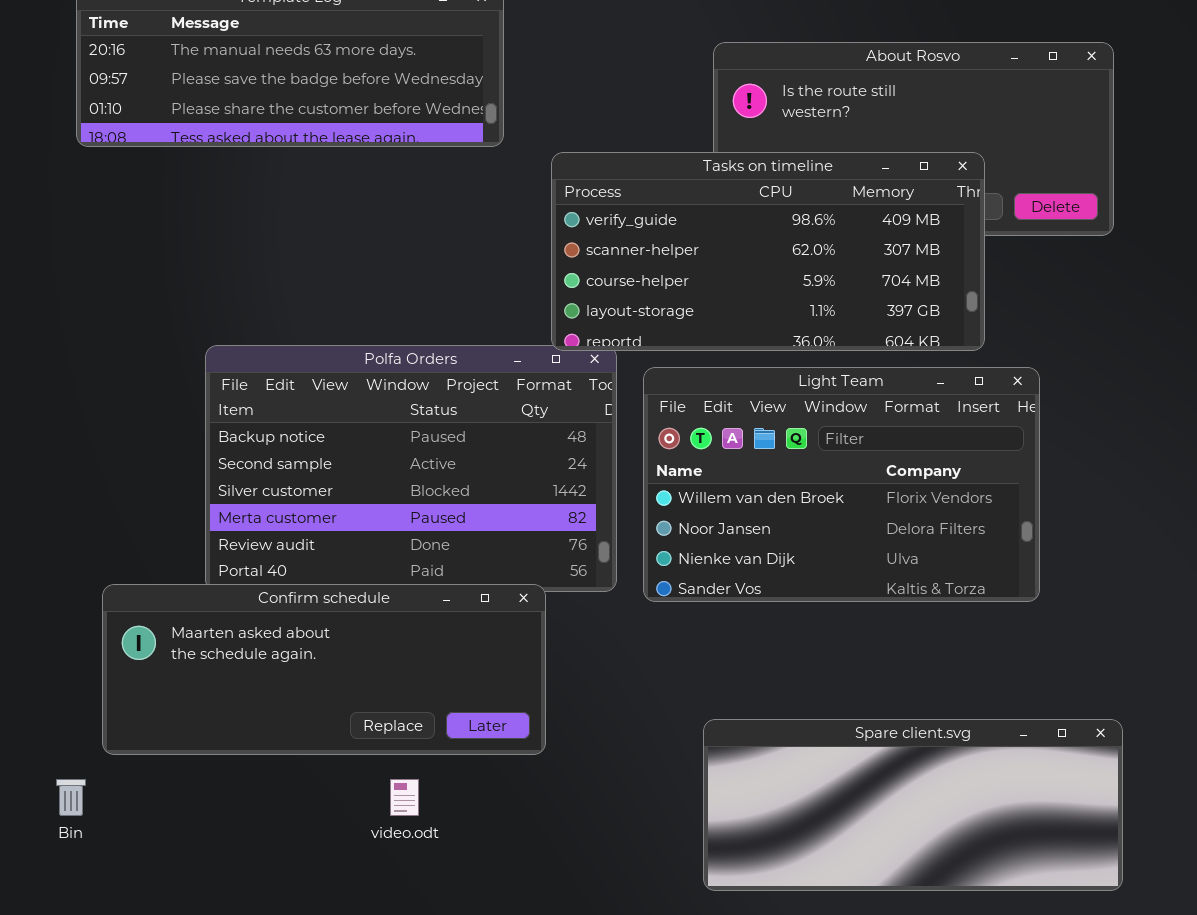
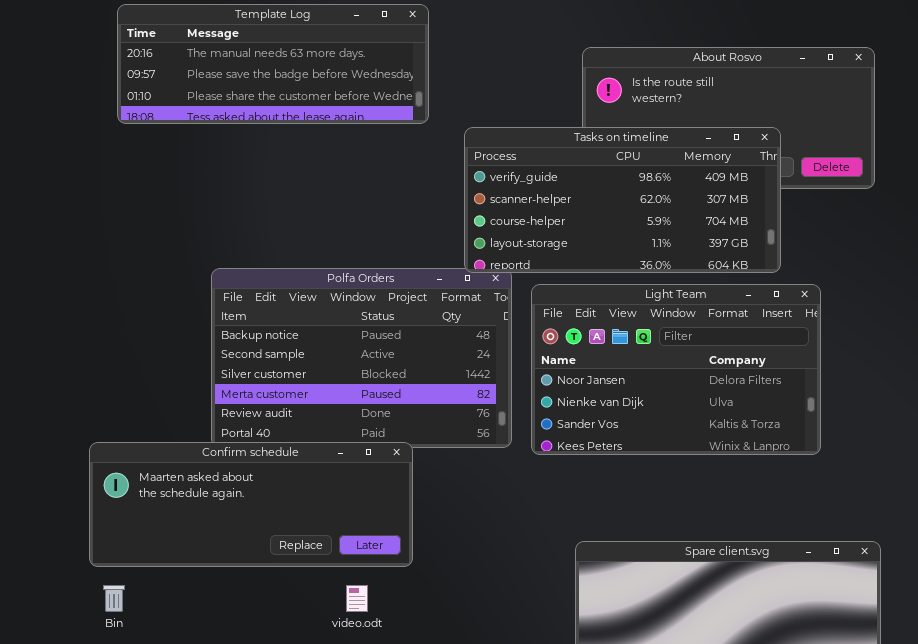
Light Team: [643,367,1040,602] -> [531,284,821,455], scrolled down 1 row
Confirm schedule: [102,584,546,755] -> [89,442,413,567], moved

